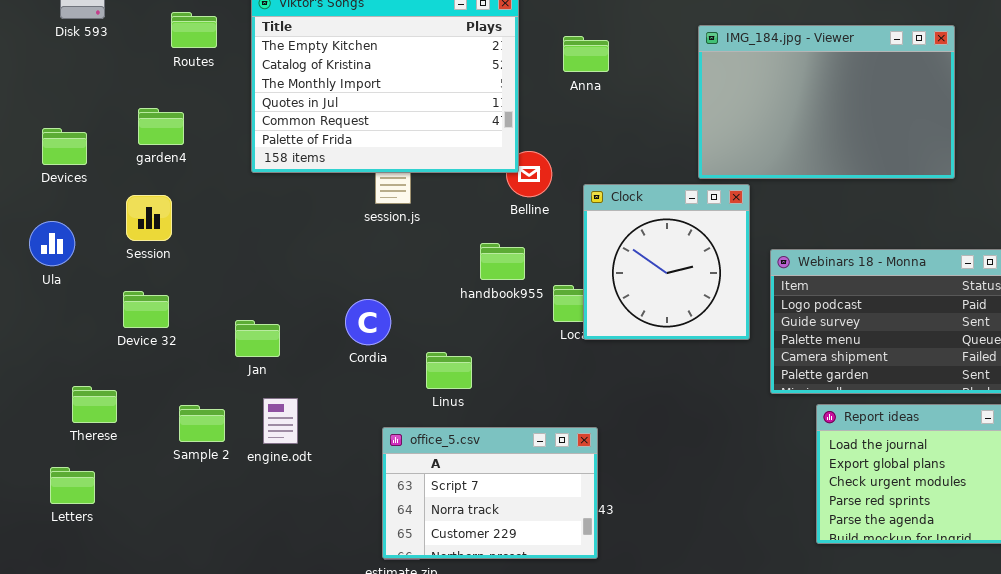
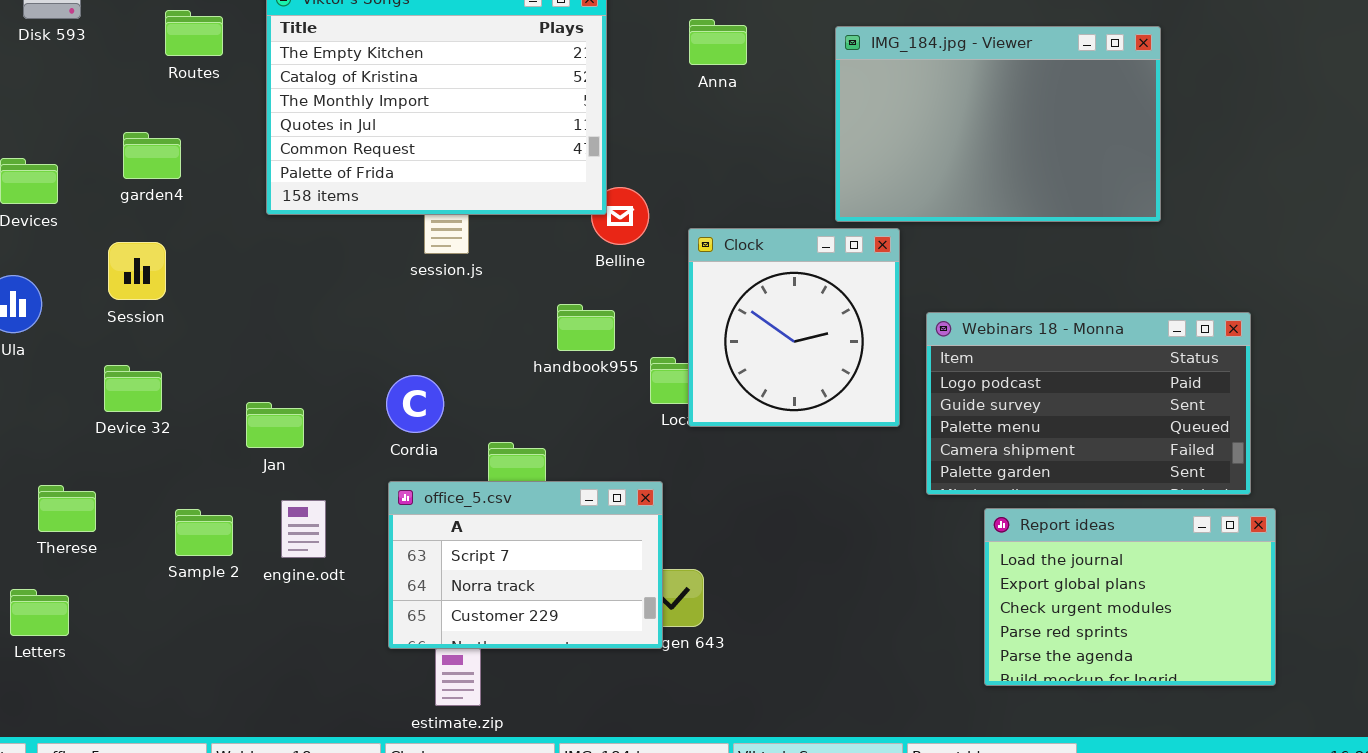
Anna: [563,36,609,72] -> [689,19,747,65], moved
office_5.csv: [382,427,598,559] -> [388,481,663,649], moved

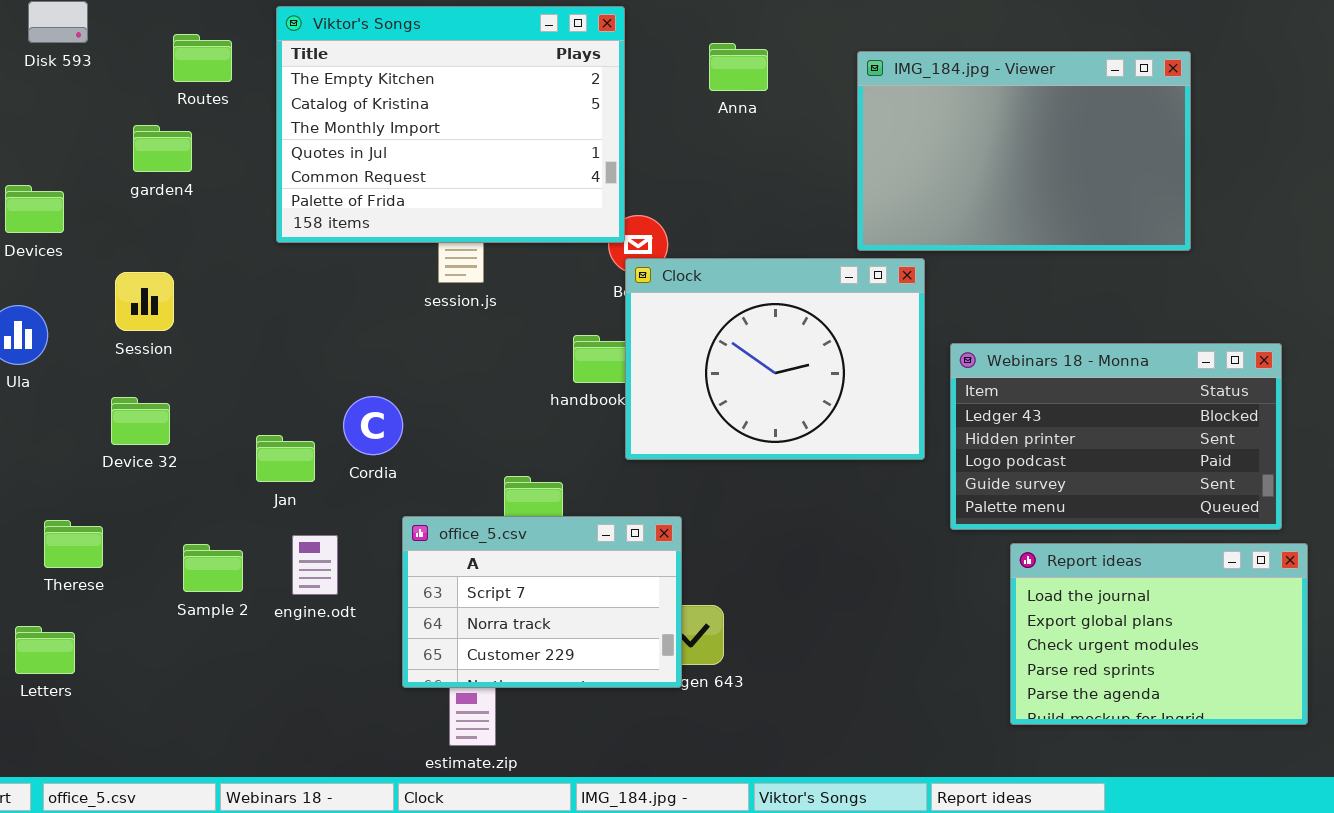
garden4: [123,132,181,179] -> [133,125,192,172], moved
Clock: [688,228,900,427] -> [625,258,925,460], resized
Webinars 18 - Monna: [926,312,1251,495] -> [950,343,1282,530], scrolled up 2 rows
Cordia: [386,375,444,433] -> [343,396,403,455], moved

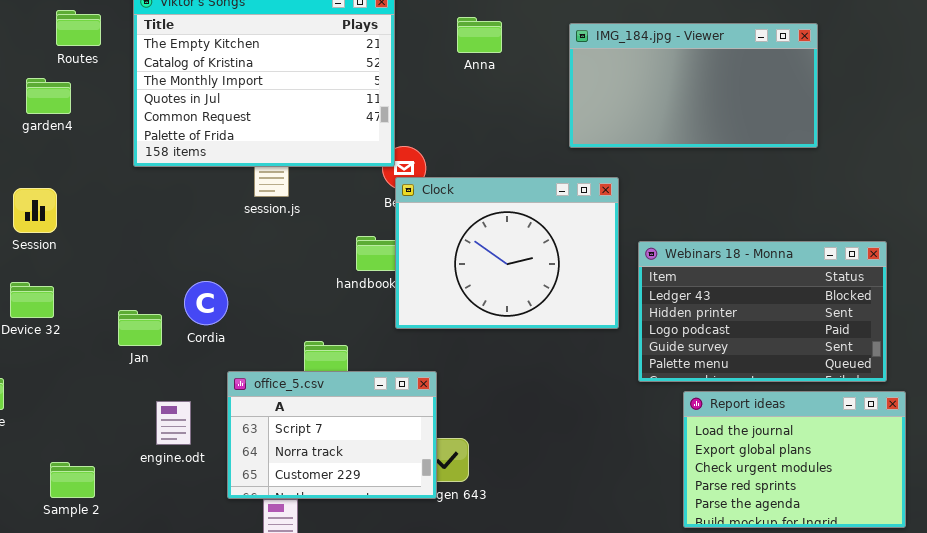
IMG_184.jpg - Viewer: [857,51,1191,251] -> [569,23,818,148], resized
engine.odt: [292,535,338,595] -> [156,401,191,445], moved
Sample 2: [183,544,243,592] -> [50,462,95,498], moved

